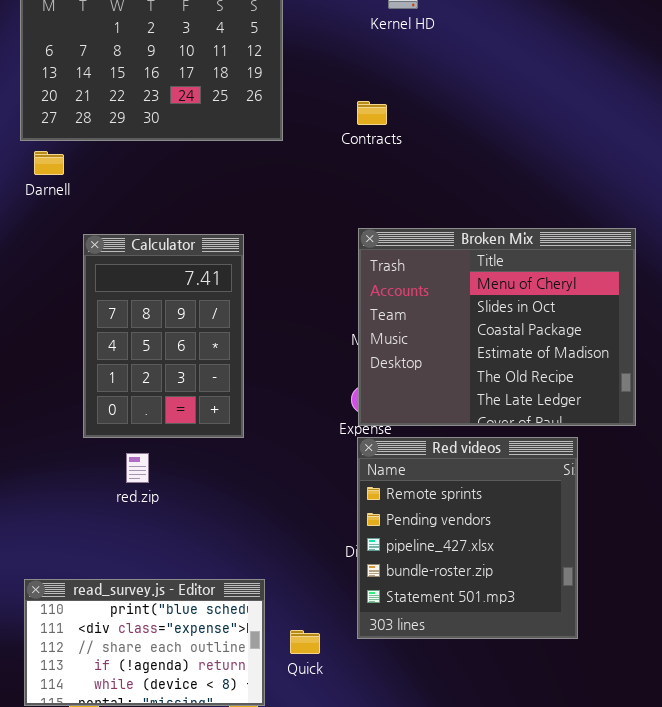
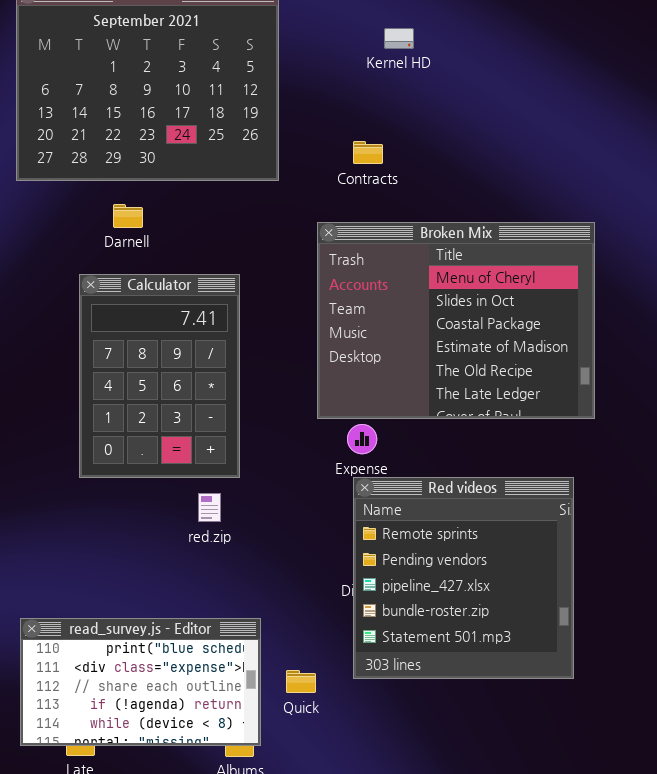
Darnell: [34,151,64,175] -> [113,204,143,228], moved
Broken Mix: [358,228,636,426] -> [317,222,595,419], moved
red.zip: [126,453,149,483] -> [198,493,221,522], moved

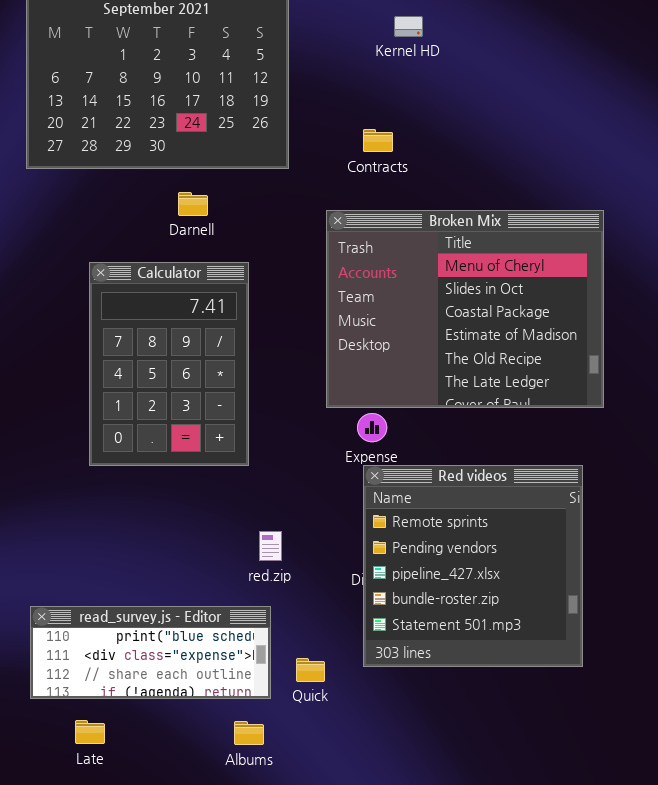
Darnell: [113,204,143,228] -> [178,192,208,216], moved
red.zip: [198,493,221,522] -> [259,531,282,561], moved
read_survey.js - Editor: [20,618,261,746] -> [30,606,271,699], resized

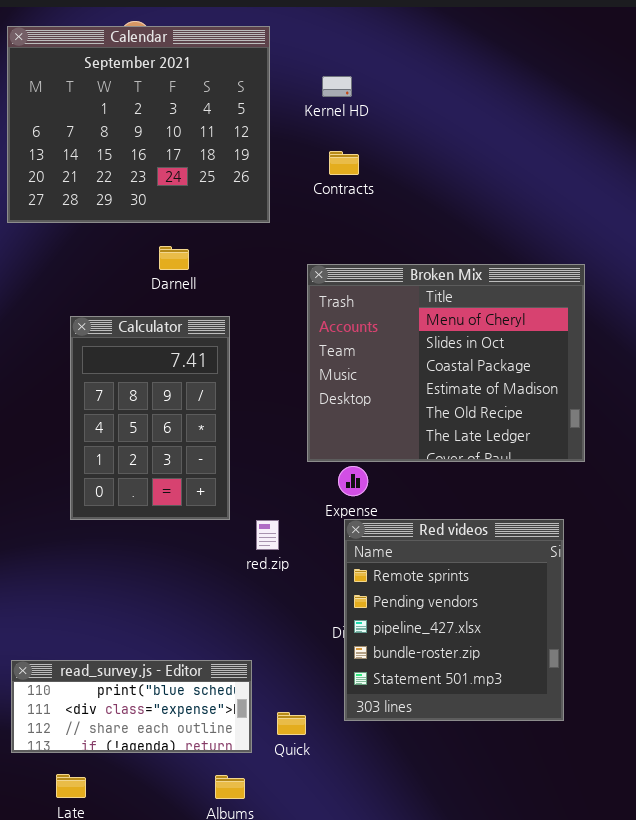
Kernel HD: [394,16,423,37] -> [322,76,352,97], moved
Contracts: [363,129,393,152] -> [329,151,359,175], moved
red.zip: [259,531,282,561] -> [256,520,279,550], moved

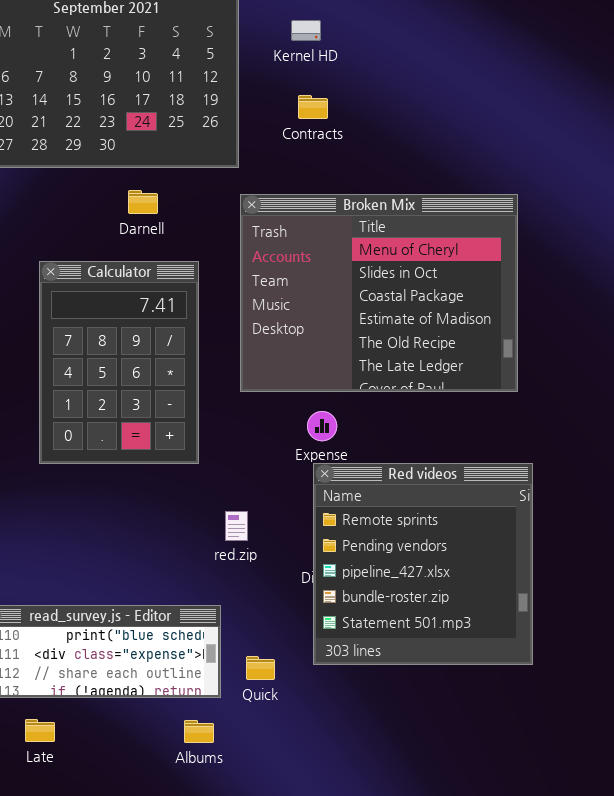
Broken Mix: [307,264,585,462] -> [240,194,518,392], moved
red.zip: [256,520,279,550] -> [225,511,248,541], moved

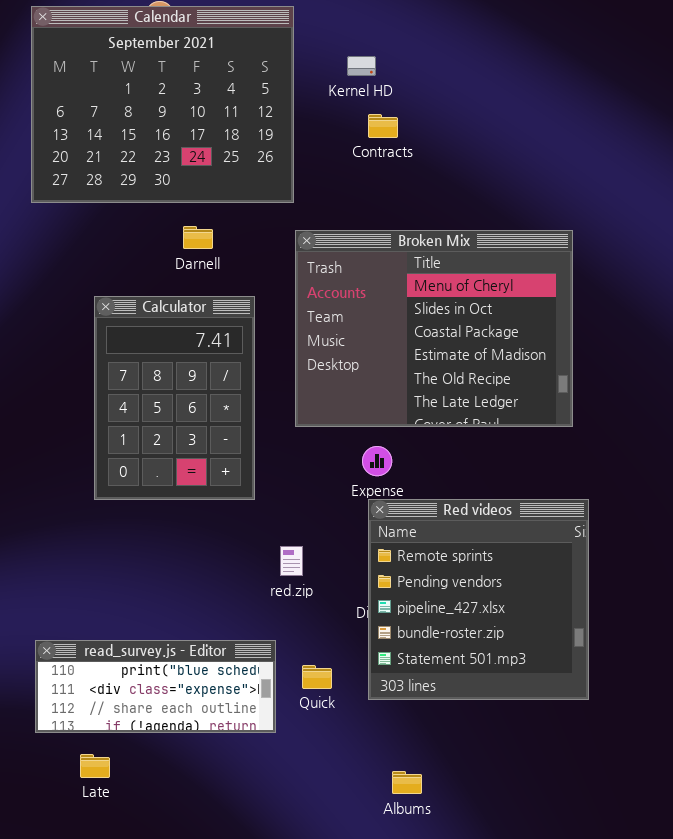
Contracts: [298,95,328,119] -> [368,114,398,138], moved
Quick: [246,656,275,680] -> [302,665,332,689], moved
Albums: [184,720,214,743] -> [392,771,422,794], moved

